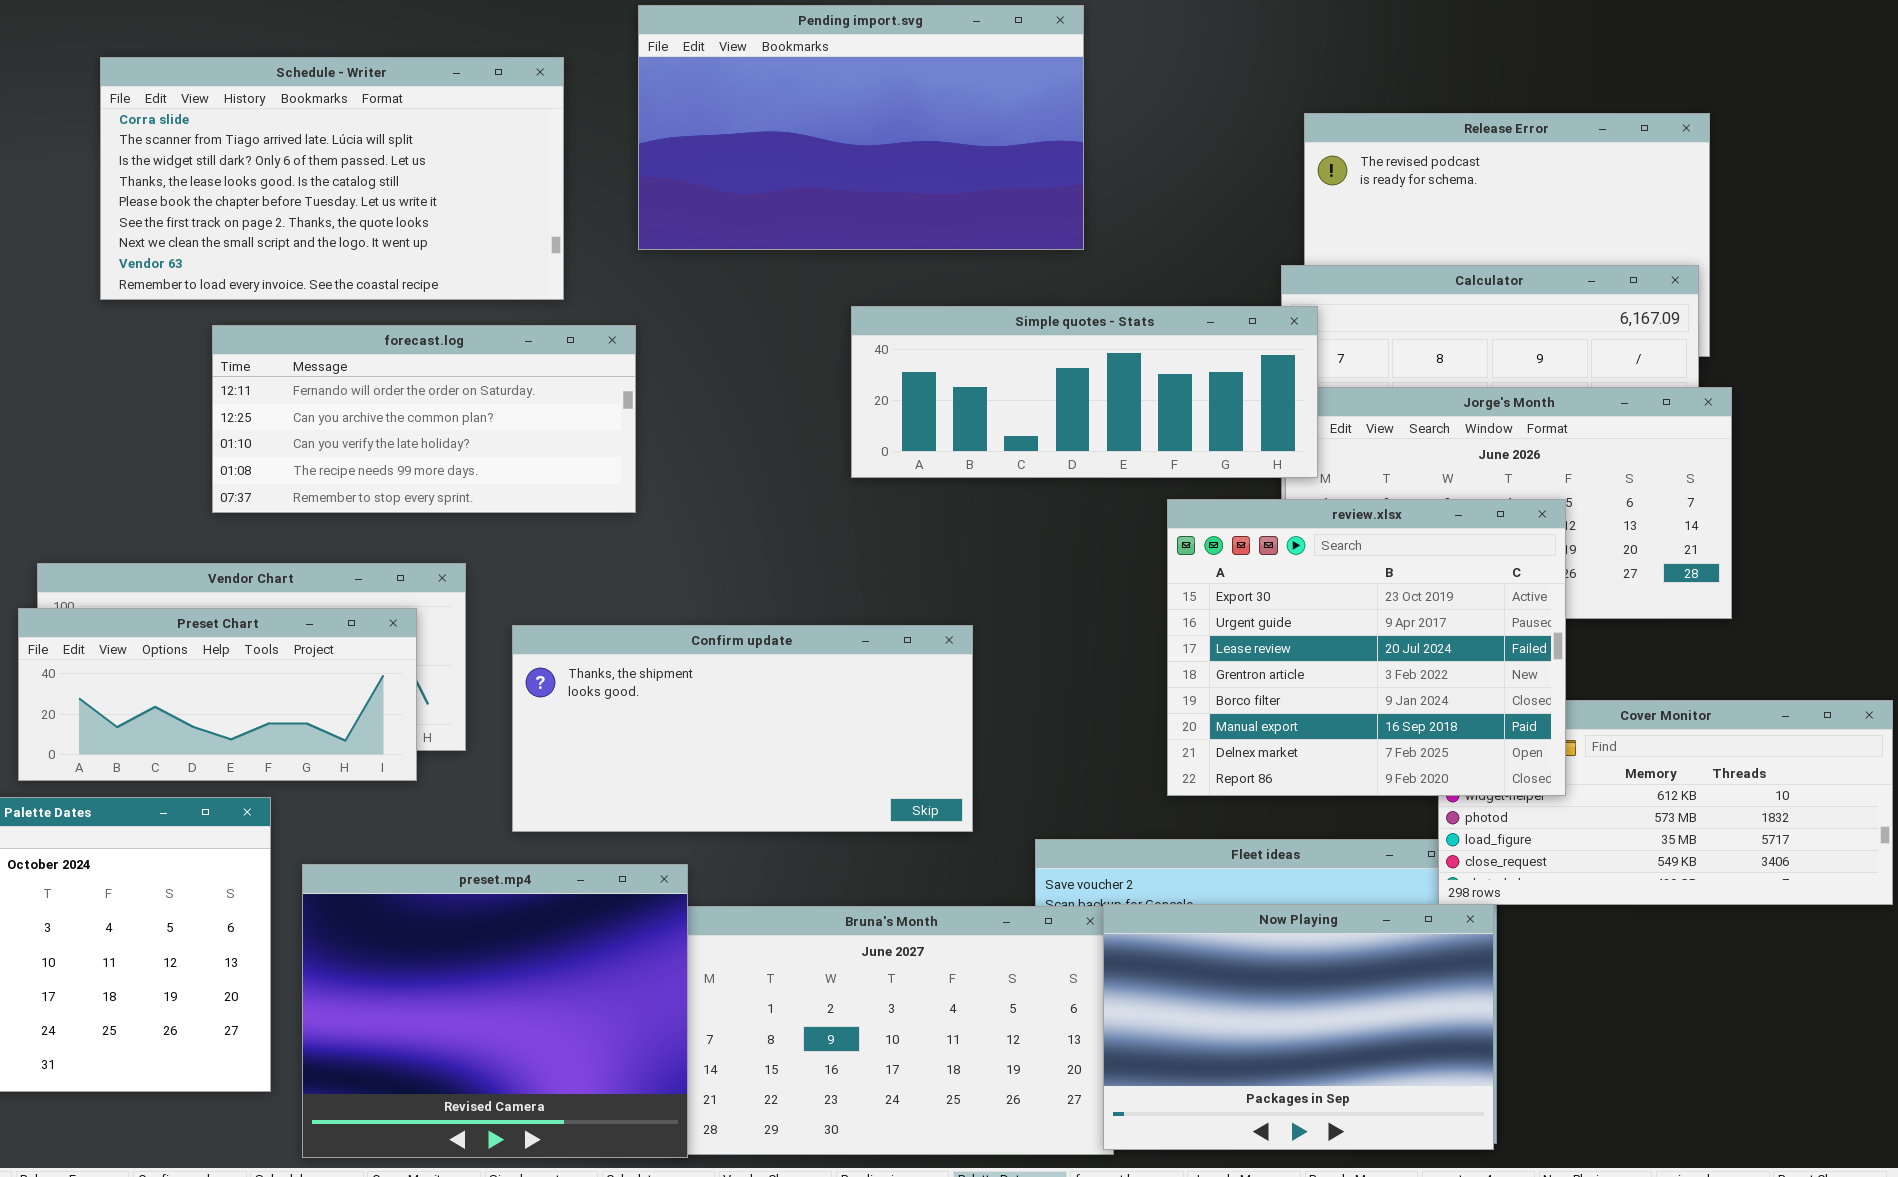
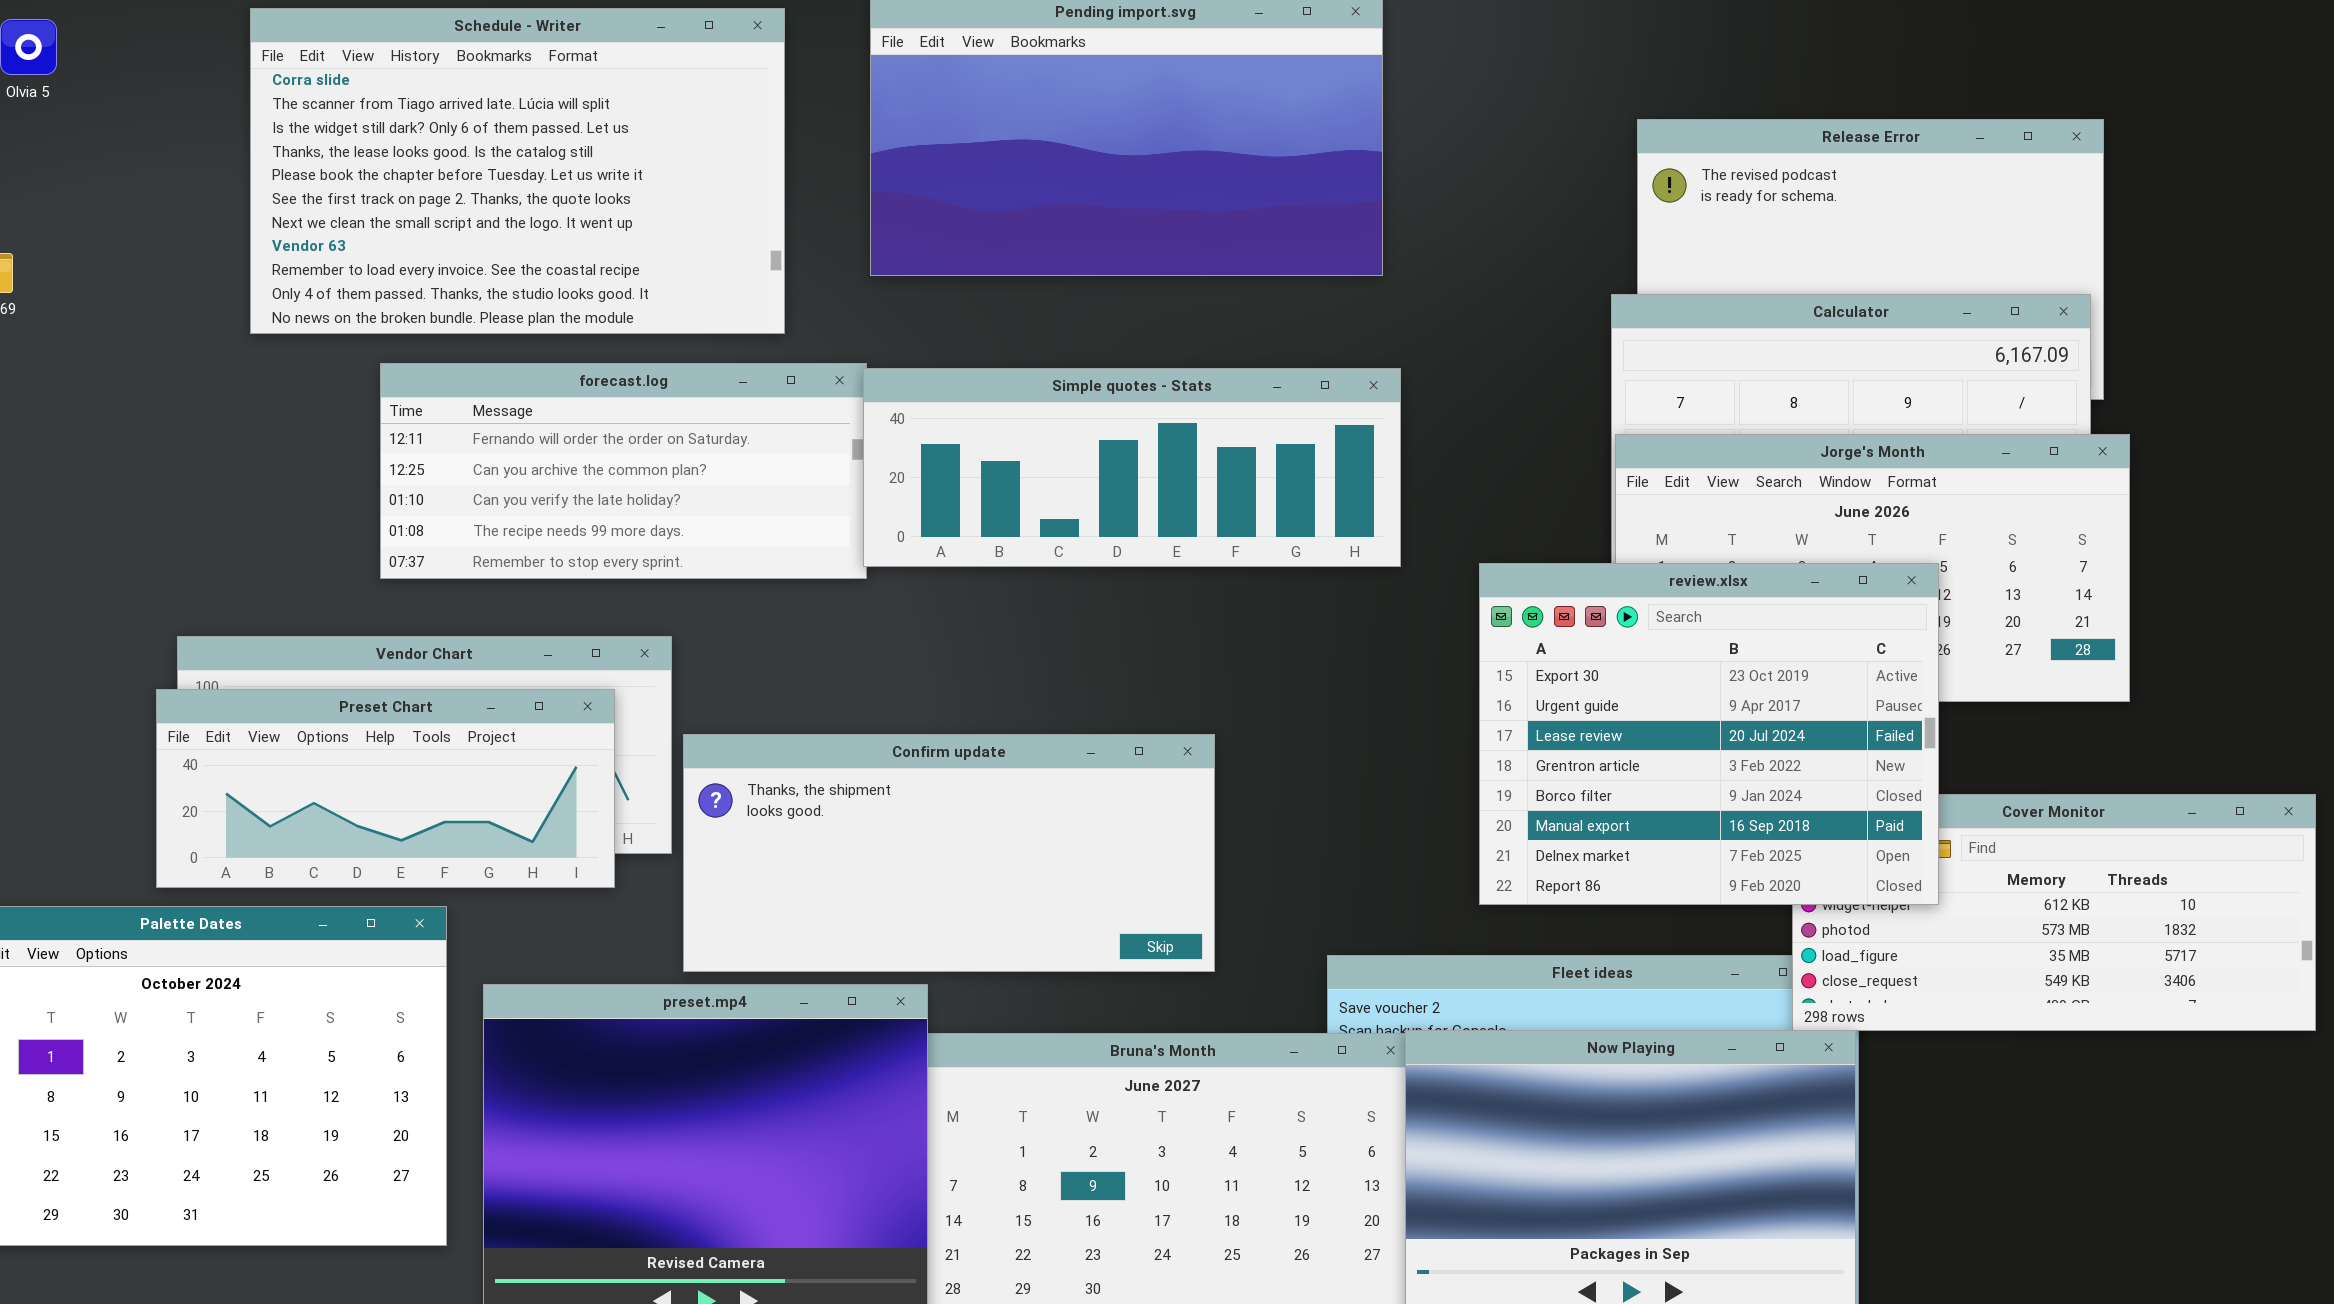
Schedule - Writer: [100,57,564,300] -> [250,8,785,334], resized
Simple quotes - Stats: [851,306,1318,478] -> [863,368,1401,567], moved
Confirm update: [512,625,973,832] -> [683,734,1215,972], moved

